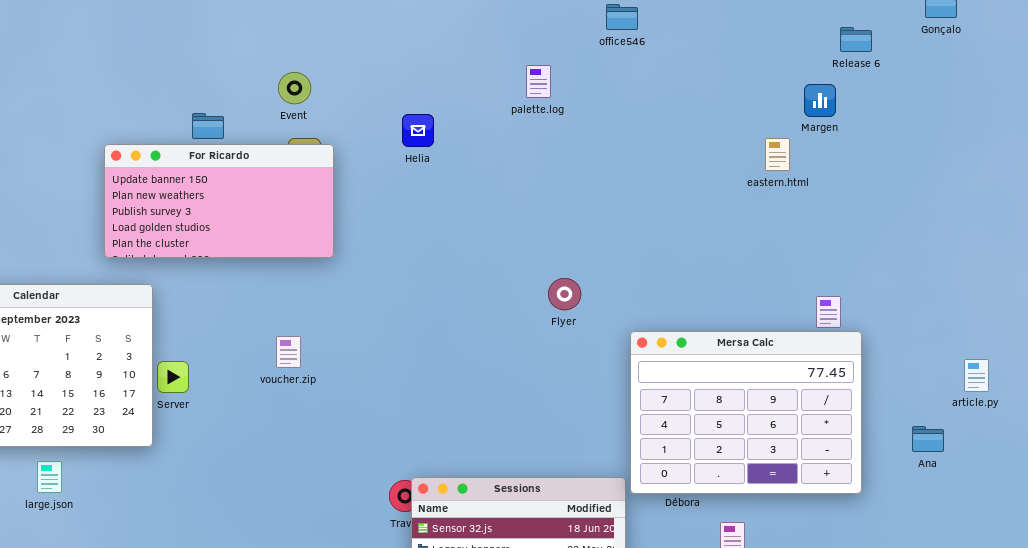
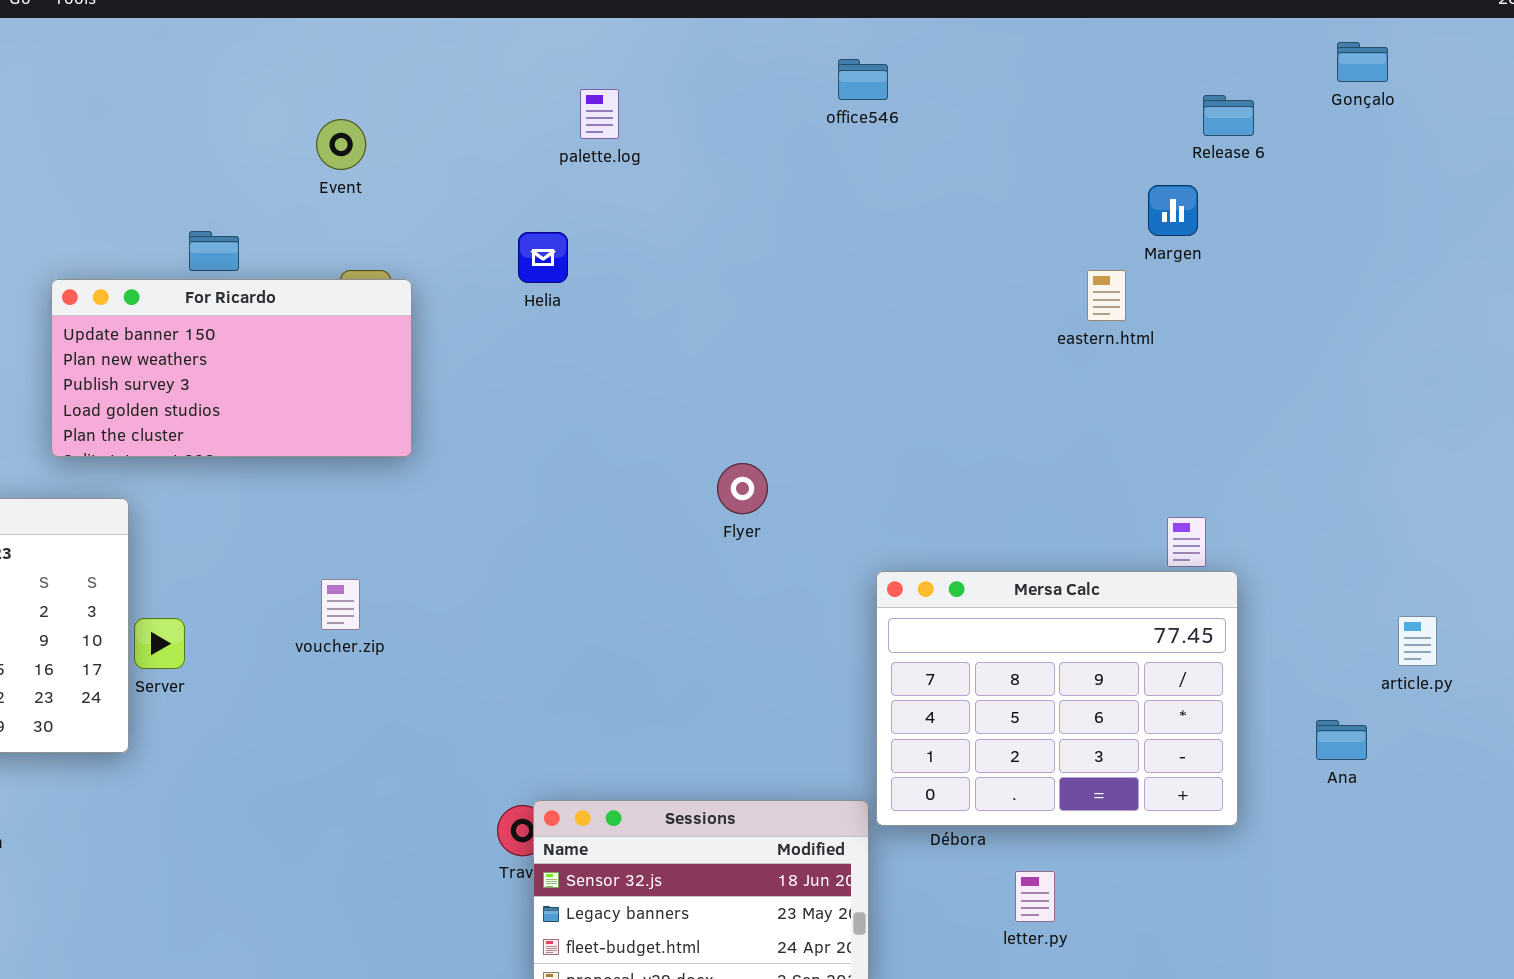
palette.log: [526,65,551,98] -> [580,89,619,139], moved
Event: [278,72,311,104] -> [316,119,366,170], moved
Flyer: [548,278,581,310] -> [717,463,768,514], moved

